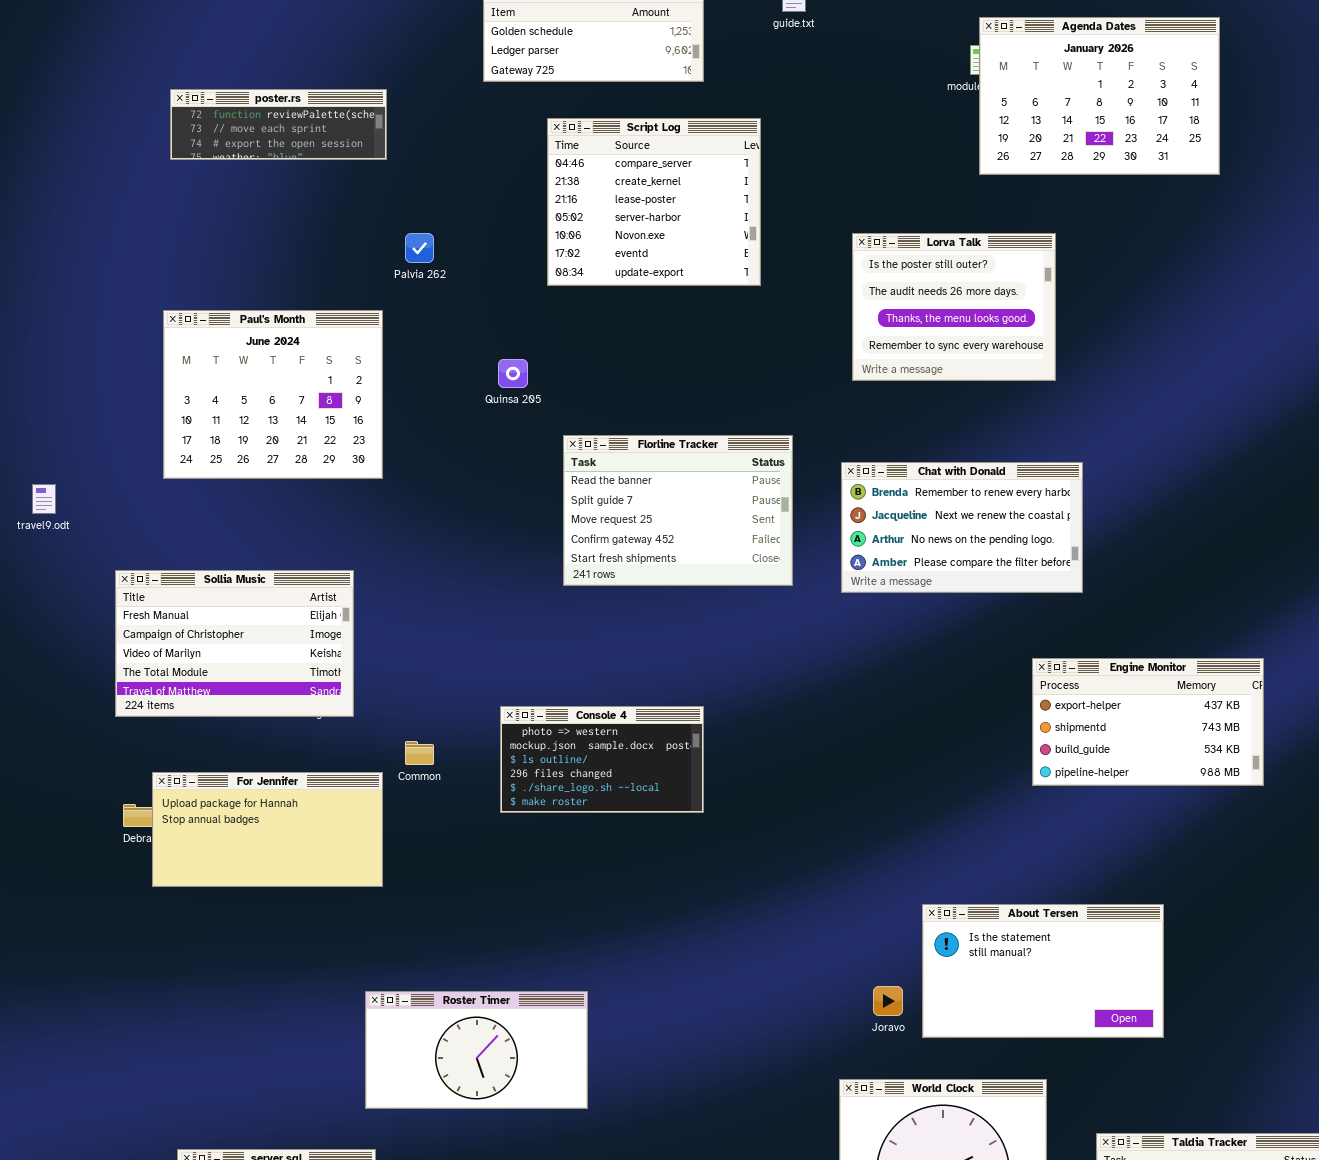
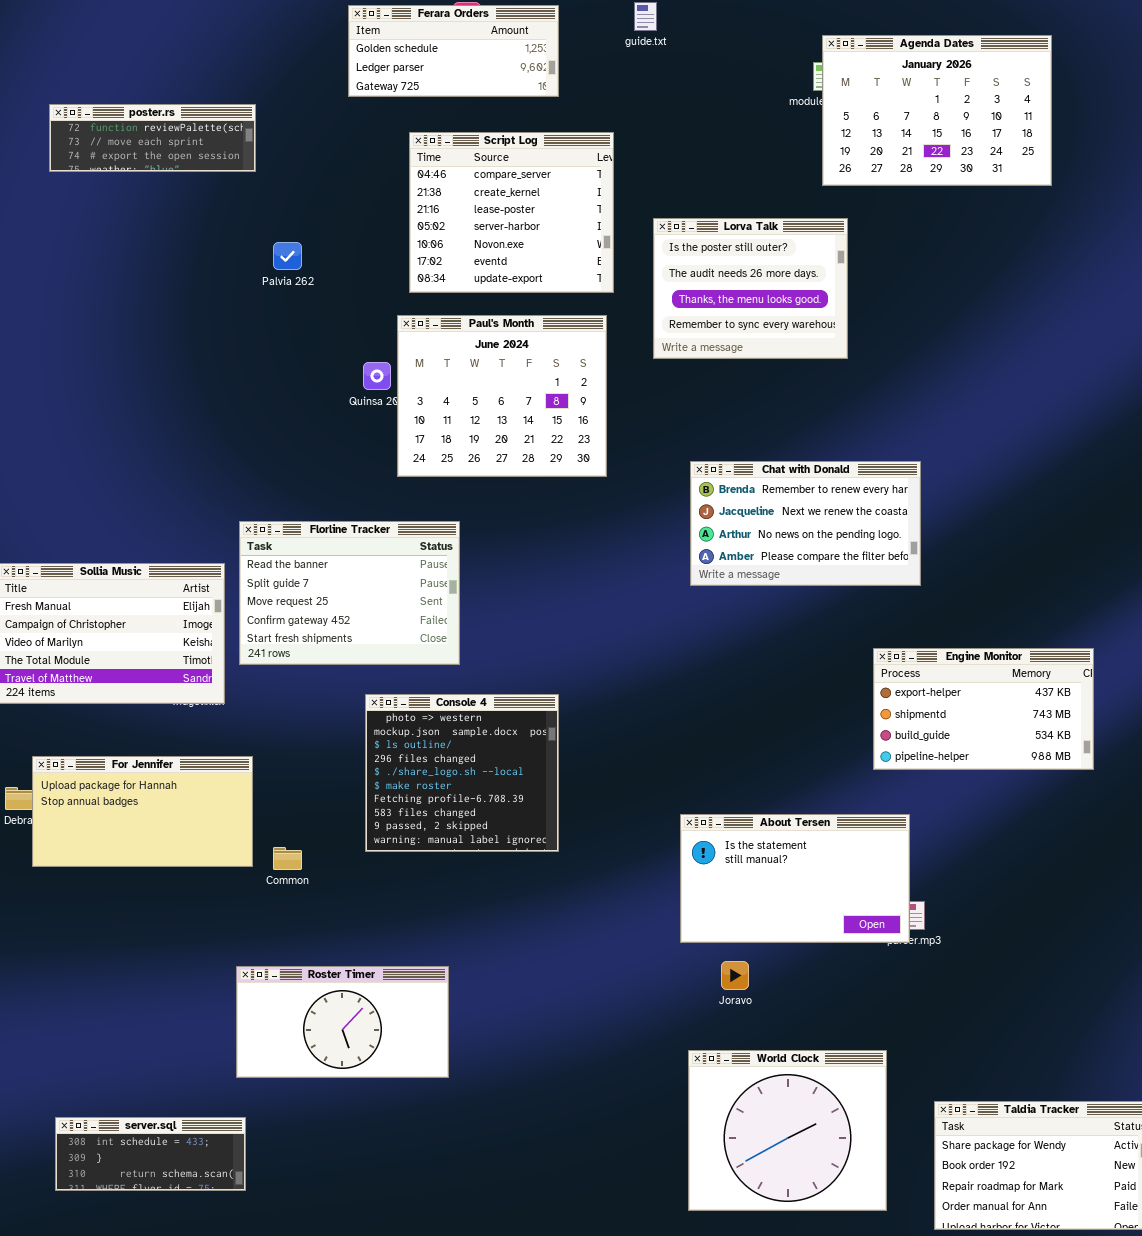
Lorva Talk: [852,233,1056,381] -> [653,218,848,359], moved
Paul's Month: [163,310,383,479] -> [397,315,607,477], moved
Florline Tracker: [563,435,793,586] -> [239,521,460,665], moved
Console 4: [500,706,704,813] -> [365,694,559,852], resized
Common: [405,741,434,765] -> [273,847,302,870], moved
About Tersen: [922,904,1164,1038] -> [680,814,910,943], moved

